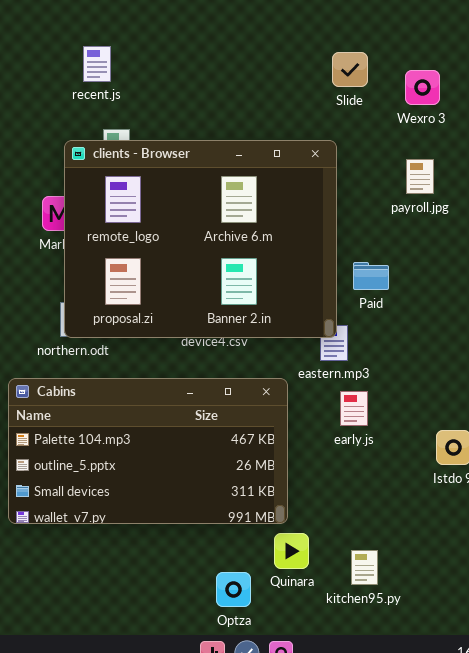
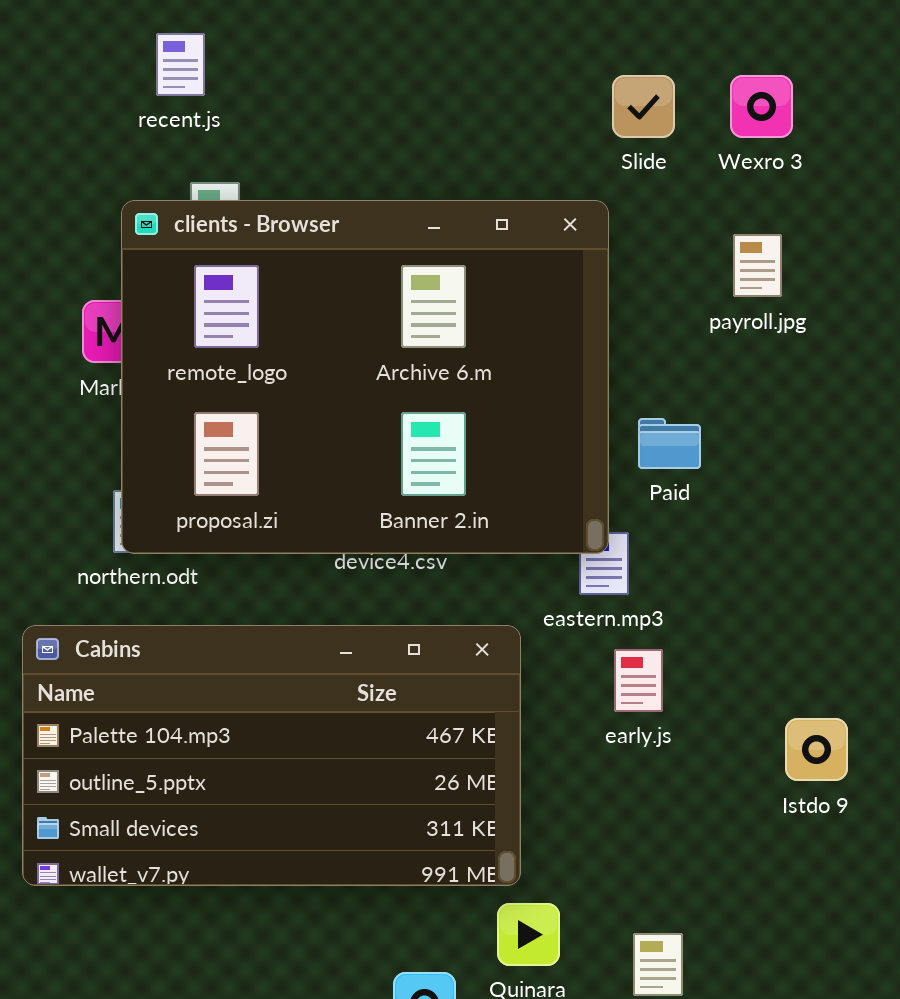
Slide: [332,52,368,87] -> [612,75,675,138], moved

